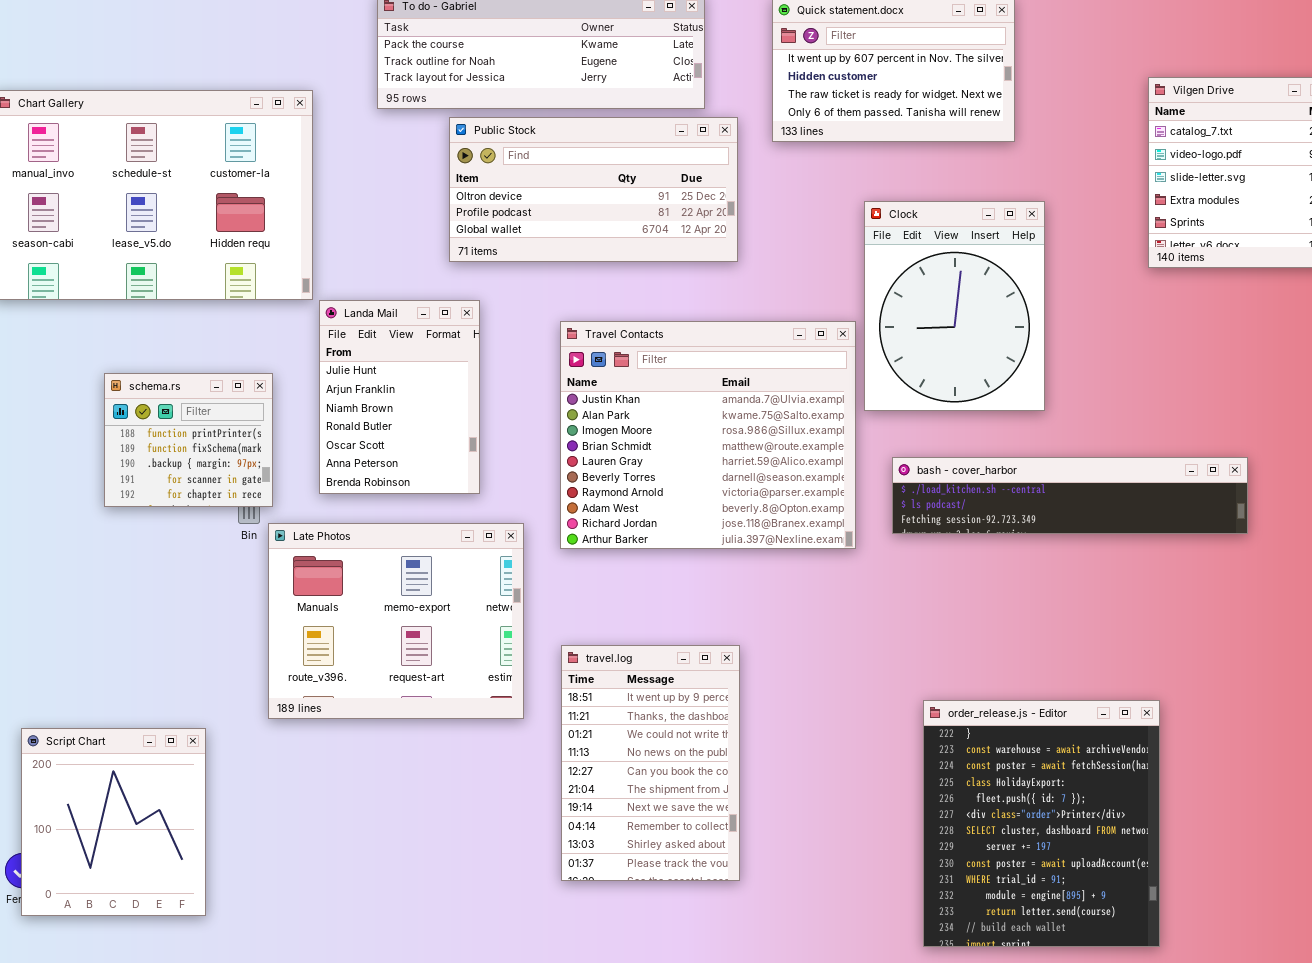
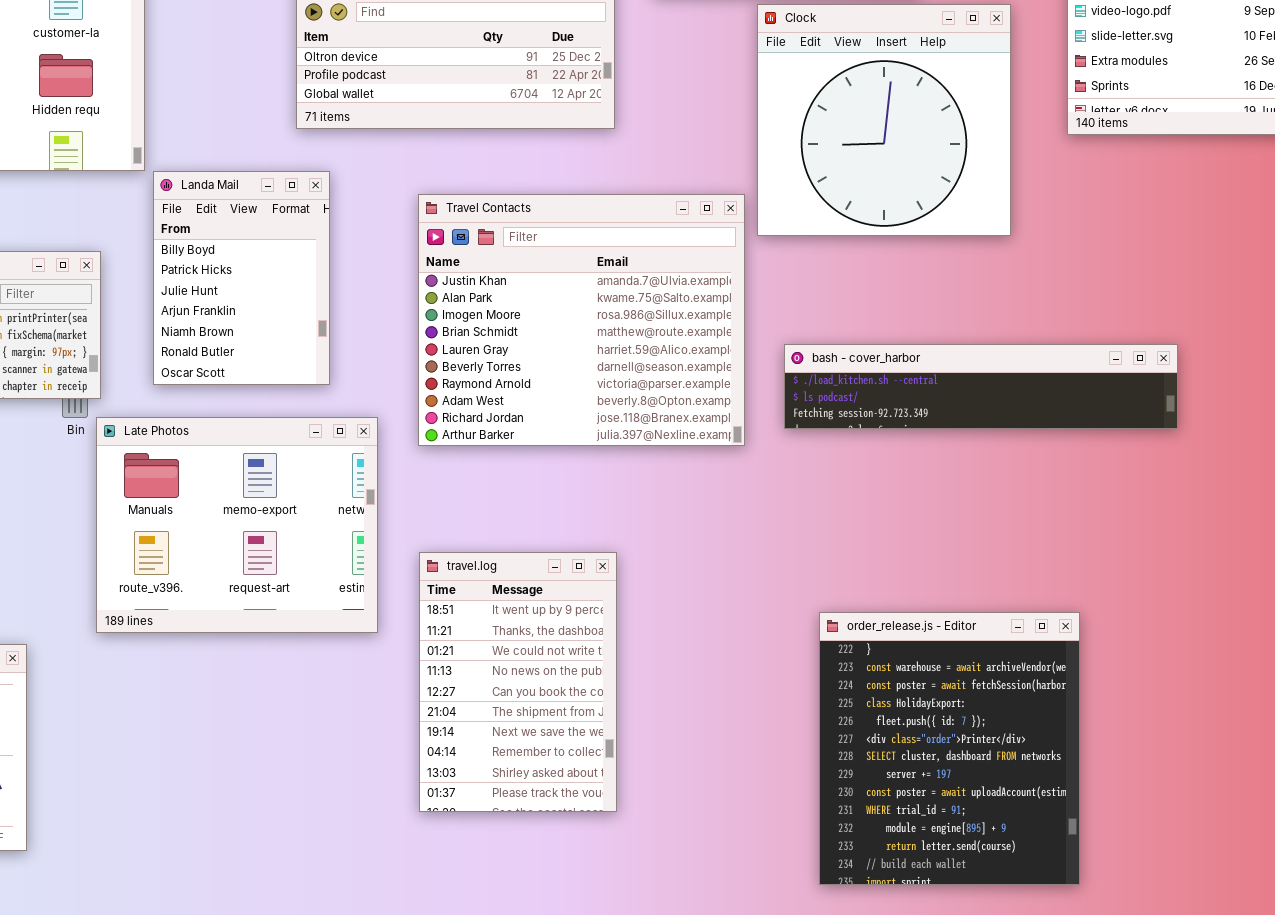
Clock: [864,201,1045,411] -> [757,4,1011,236], moved, resized
Landa Mail: [319,300,480,494] -> [153,171,330,385], scrolled up 2 rows

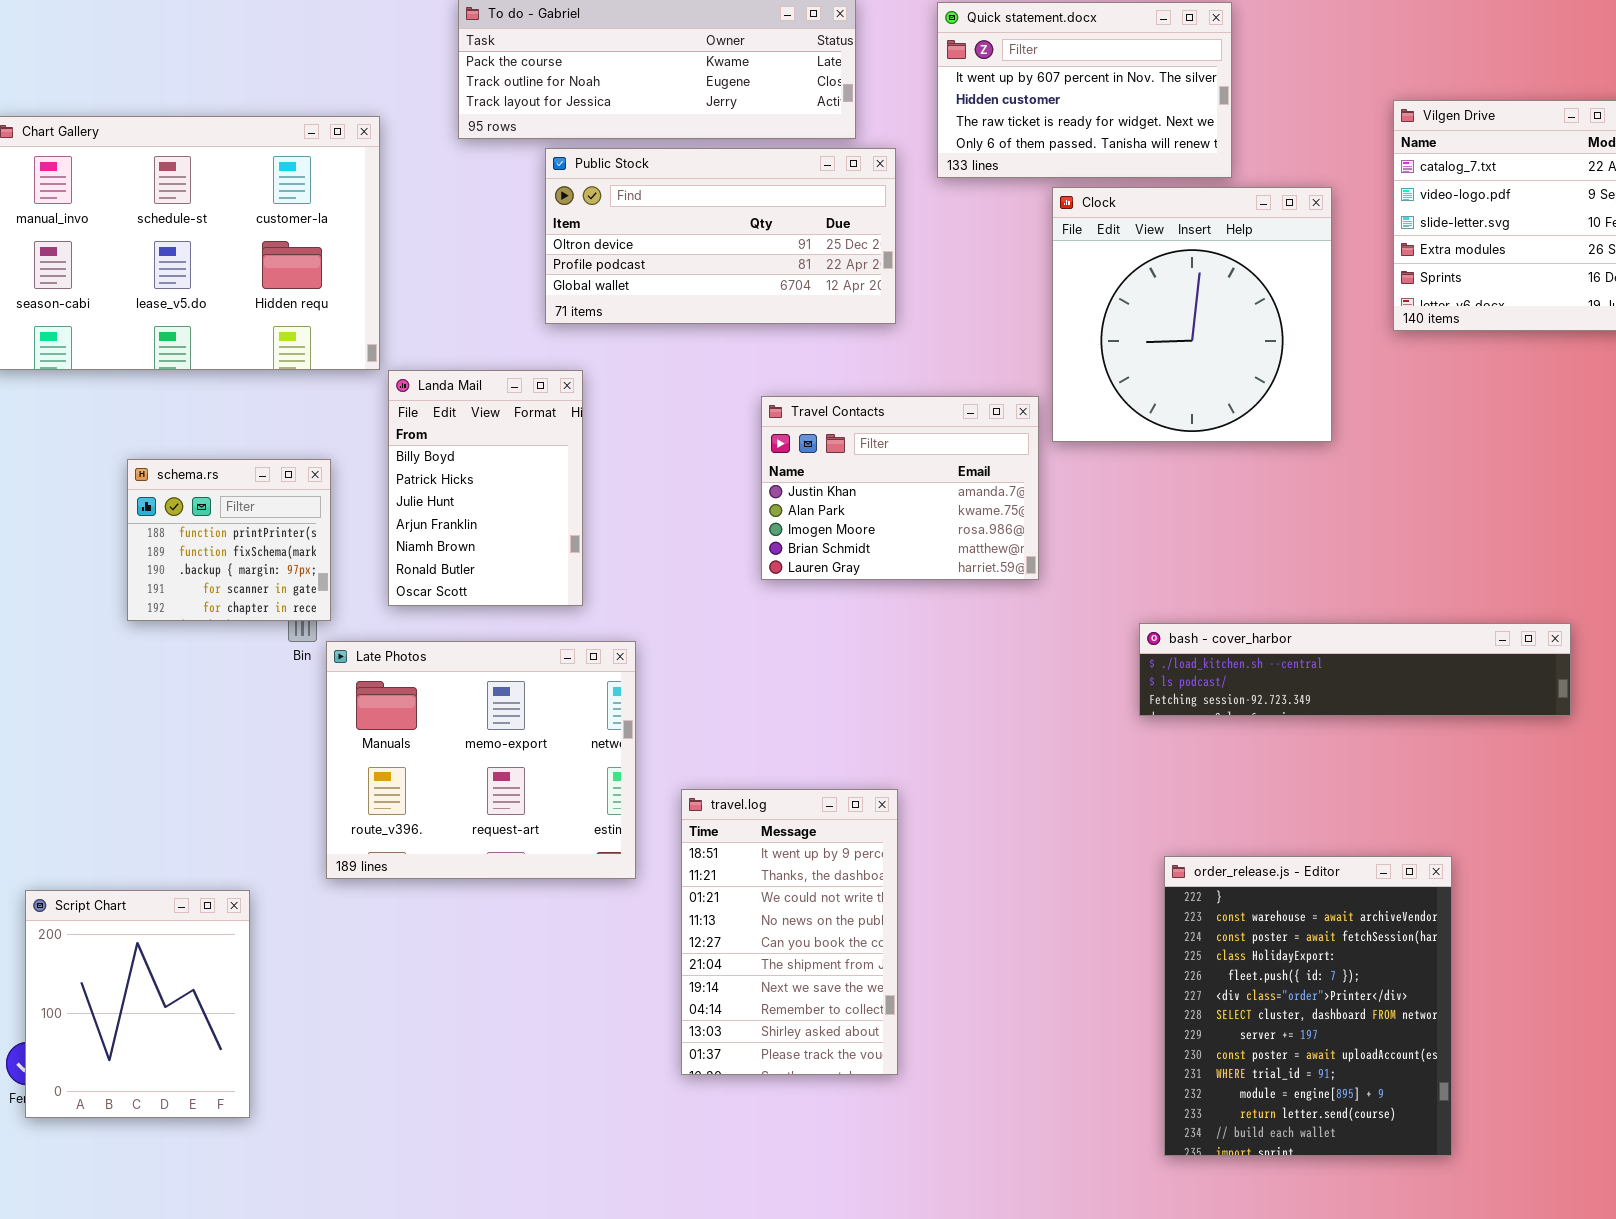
Travel Contacts: [418,194,745,446] -> [761,396,1039,580], resized
bash - cover_harbor: [784,344,1178,429] -> [1139,623,1571,716], moved
order_release.js - Editor: [819,612,1080,885] -> [1164,856,1452,1156], moved

